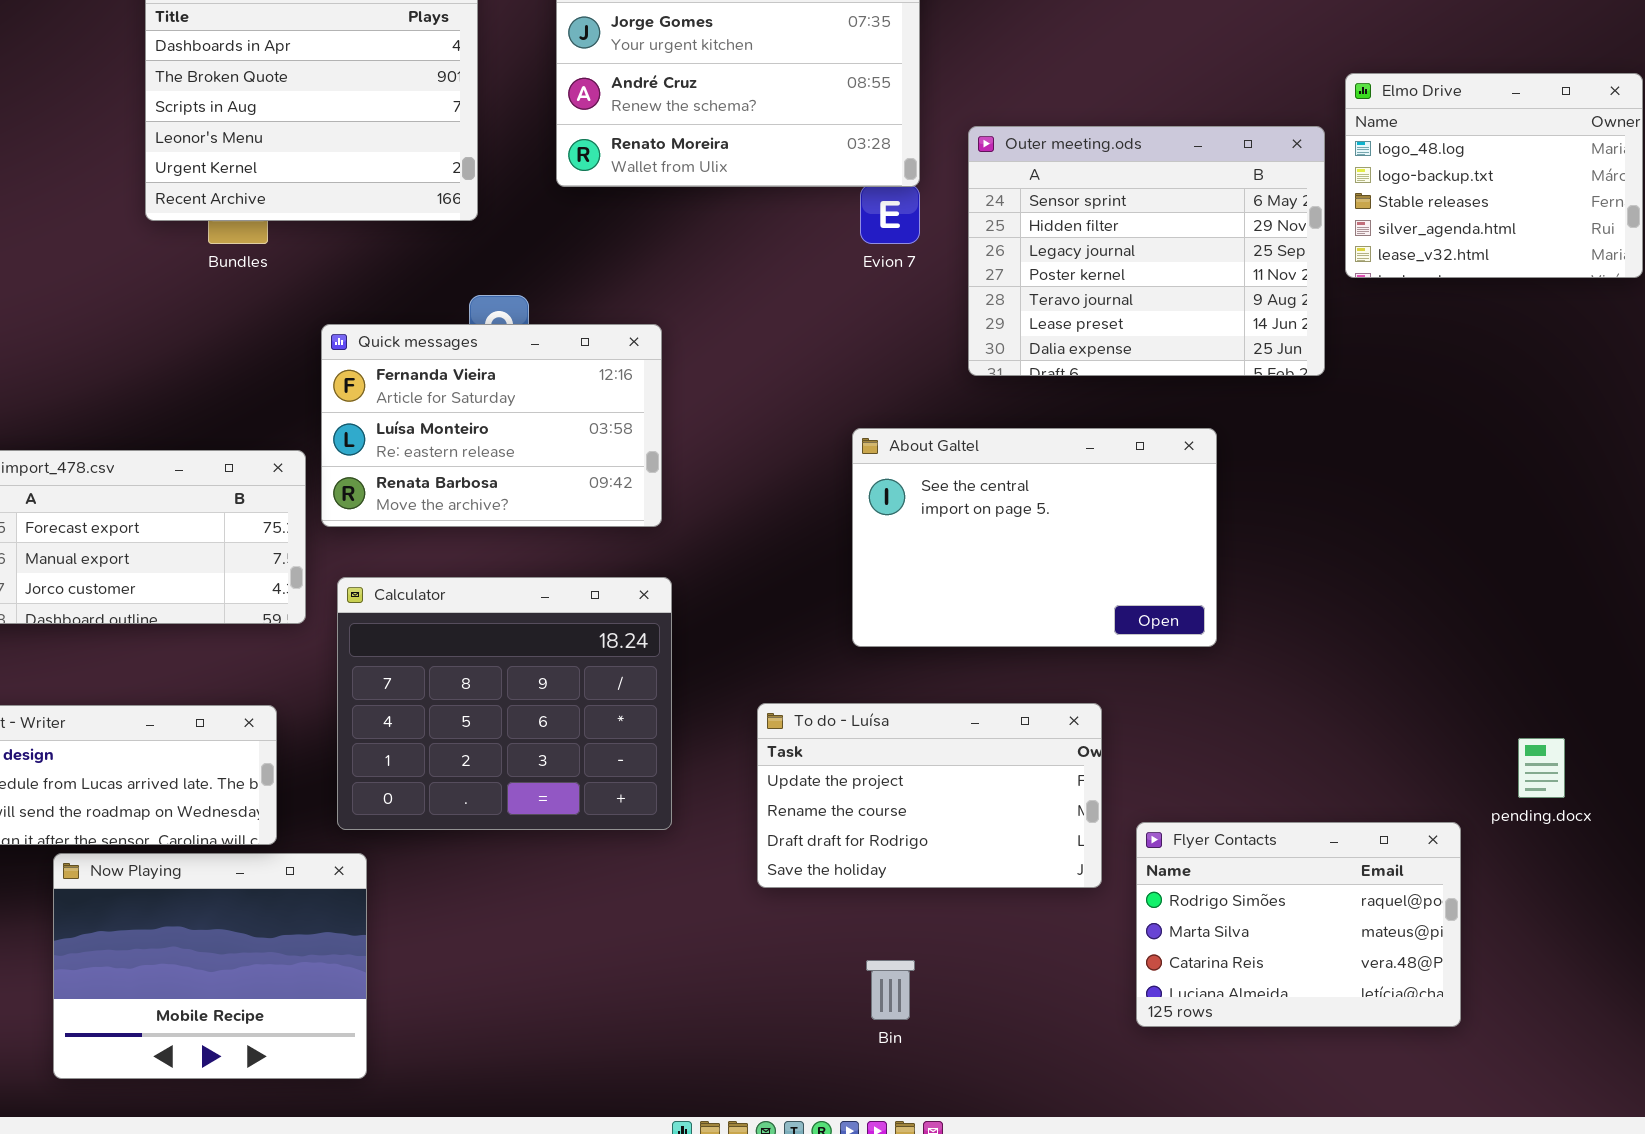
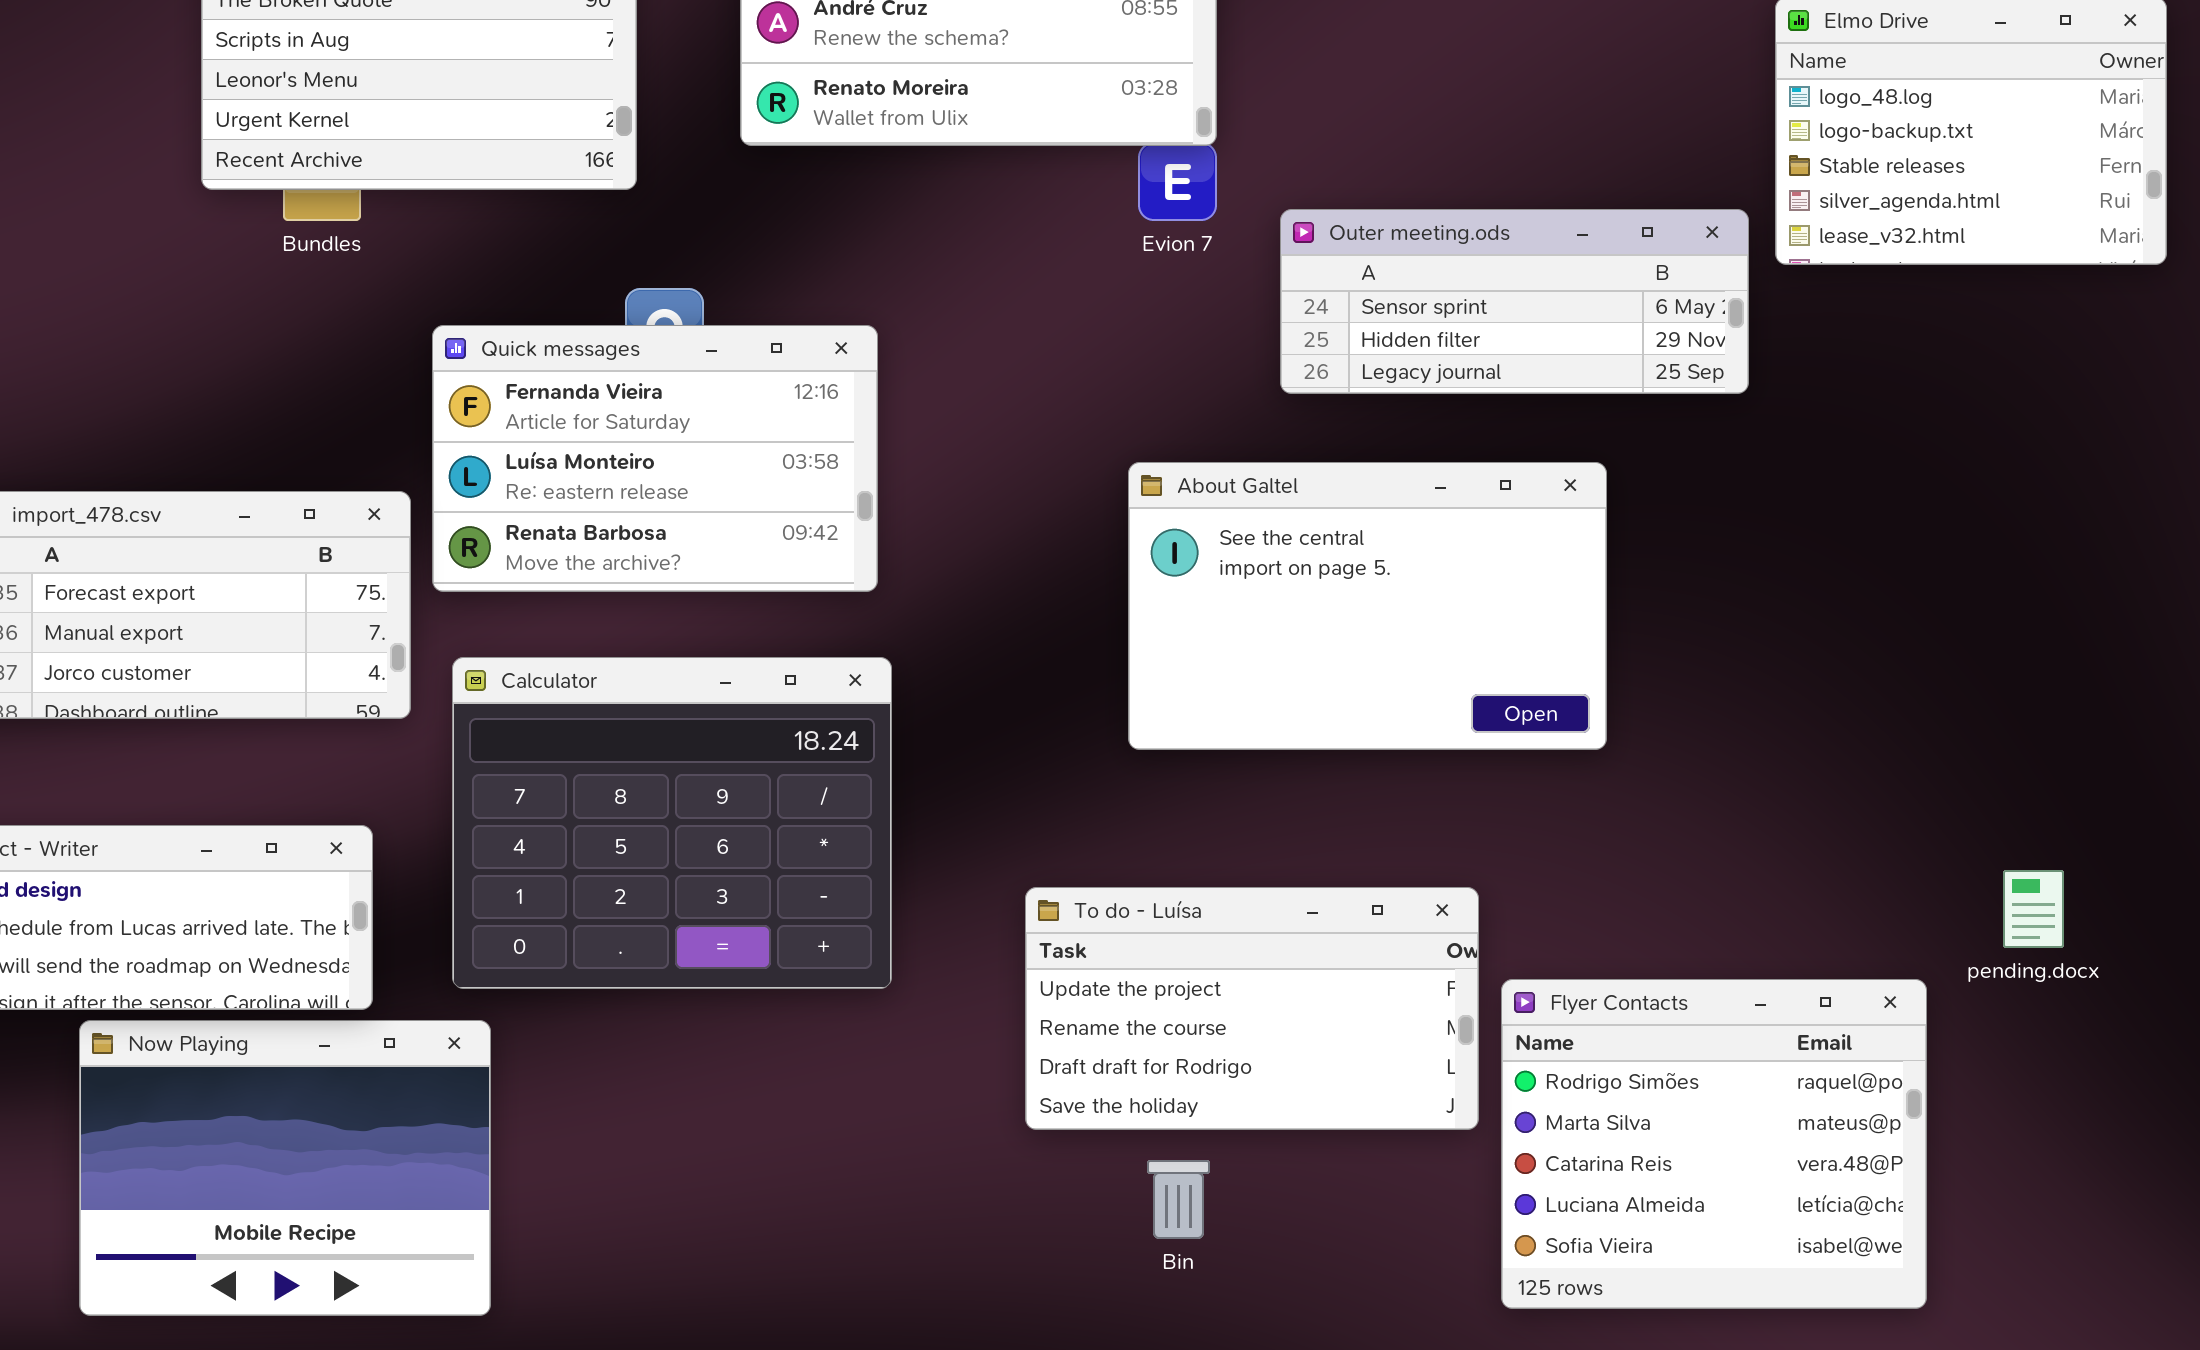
Outer meeting.ods: [968,126,1325,376] -> [1280,209,1749,394], resized
To do - Luísa: [757,703,1102,888] -> [1025,887,1479,1130], moved
Flyer Contacts: [1136,822,1461,1027] -> [1501,979,1927,1309], resized

